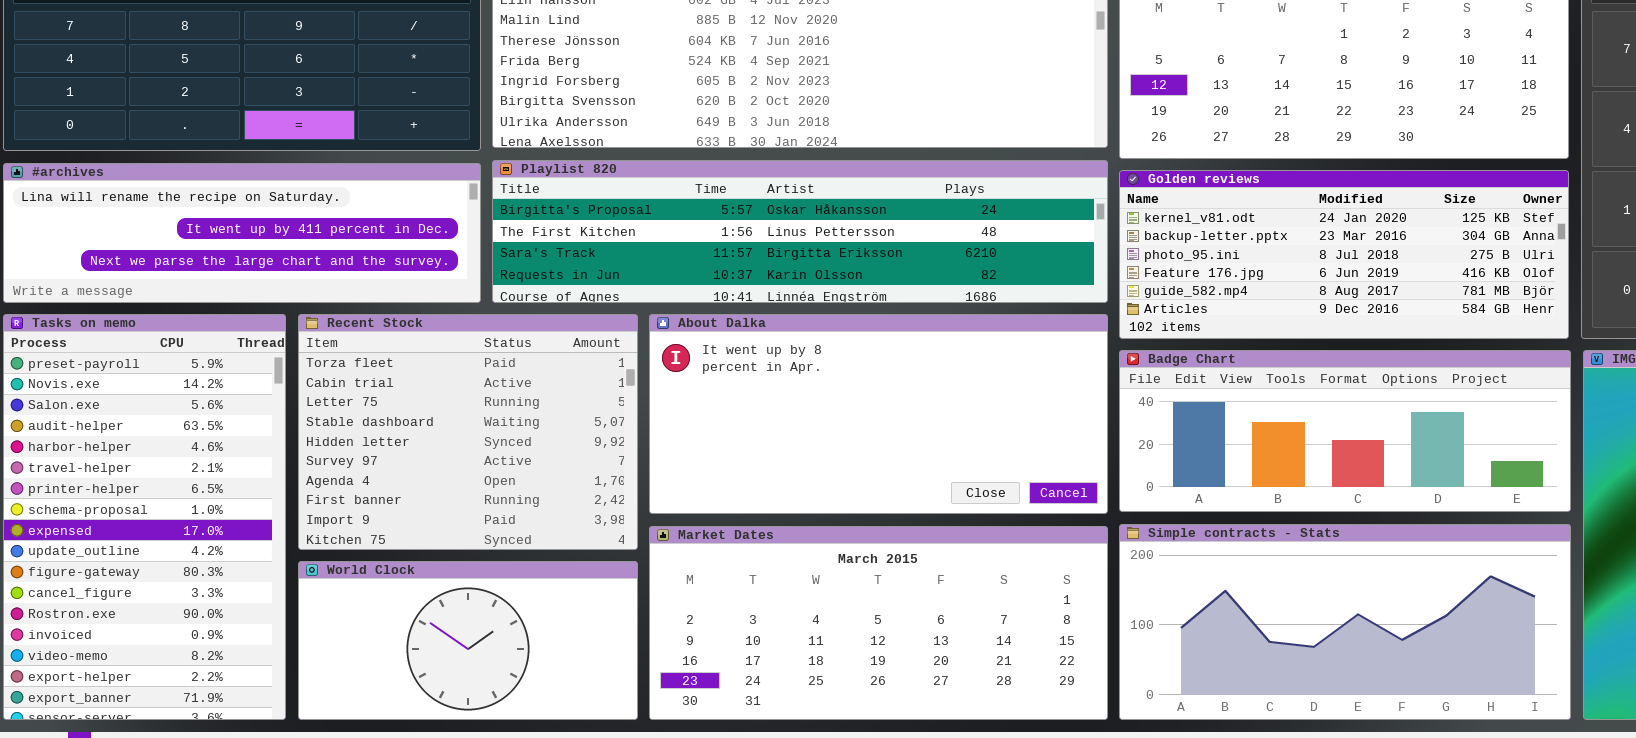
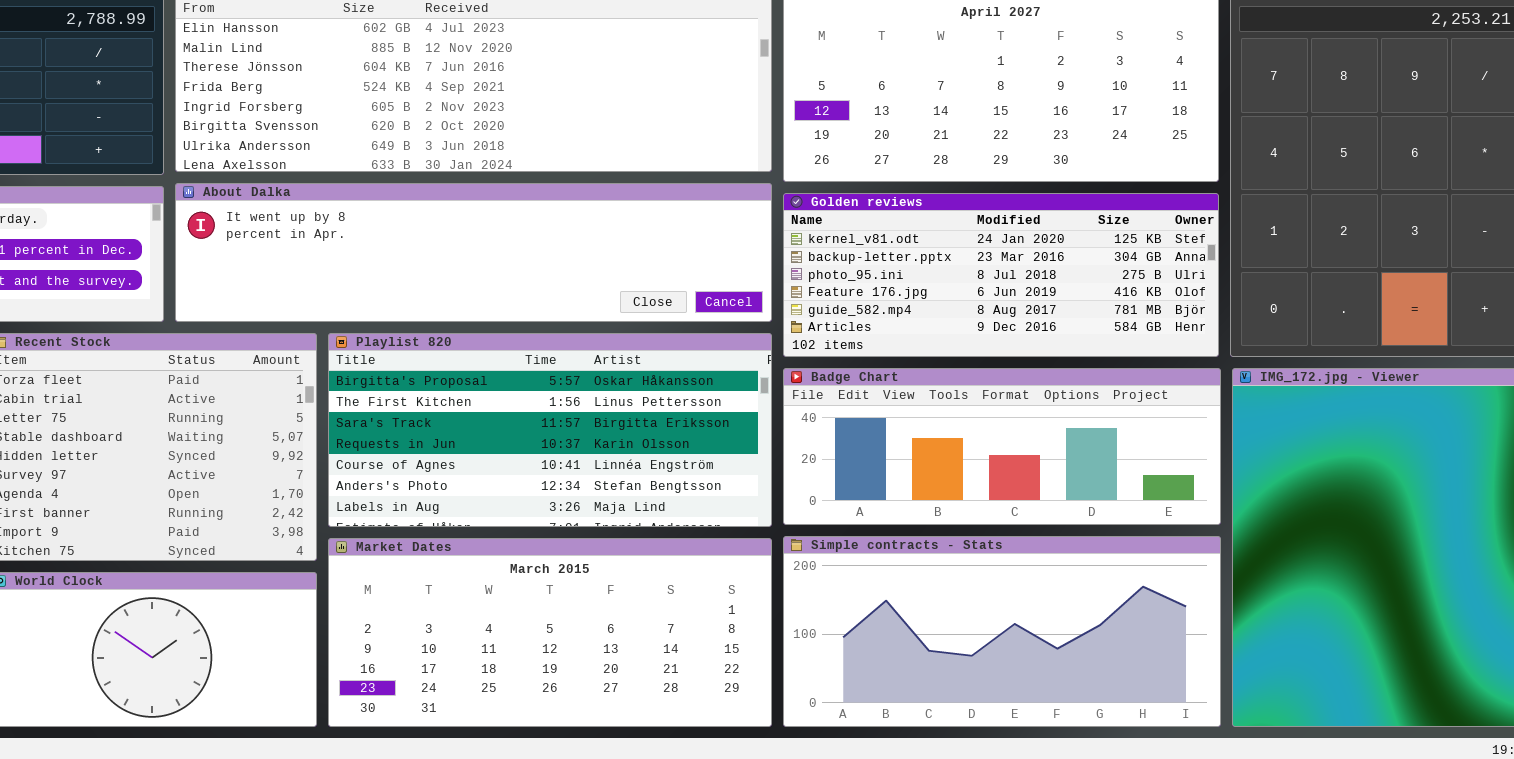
Playlist 820: [492,160,1108,303] -> [328,333,772,527], moved, resized
About Dalka: [649,314,1108,514] -> [175,183,772,322], moved, resized

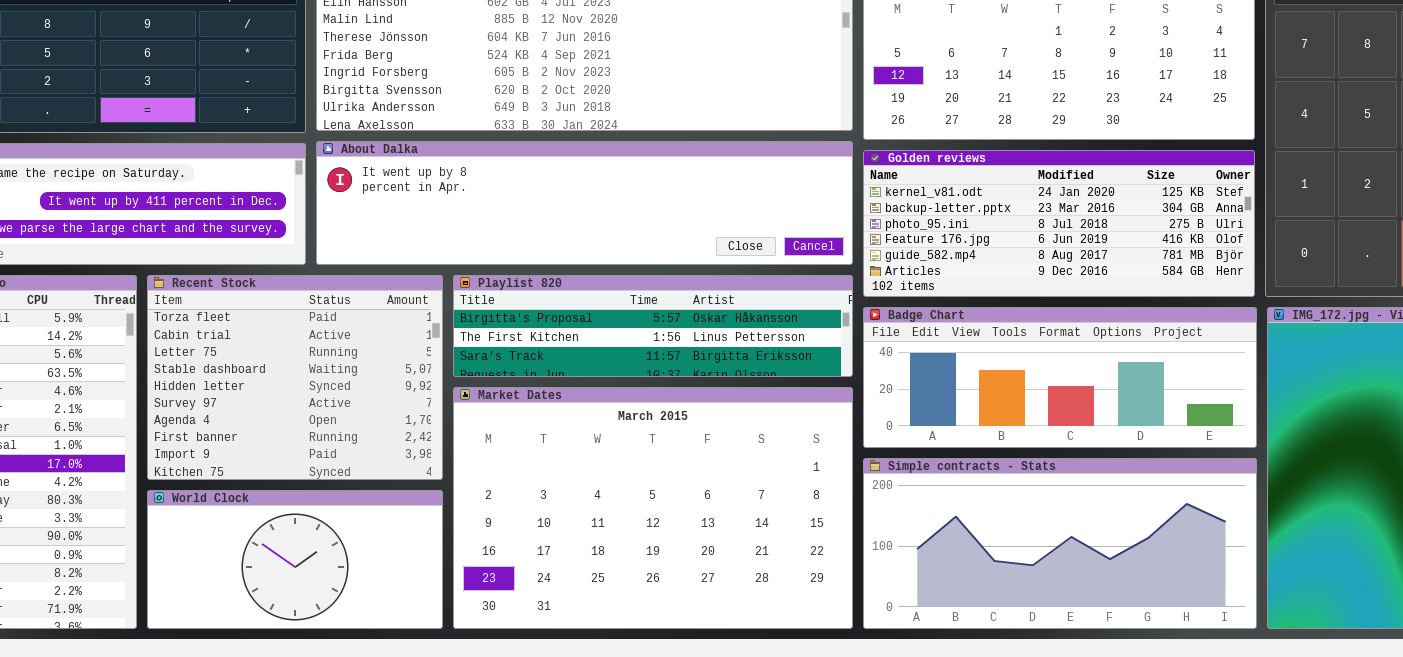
Playlist 820: [328,333,772,527] -> [453,275,853,377], resized
Market Dates: [328,538,772,727] -> [453,387,853,629], resized

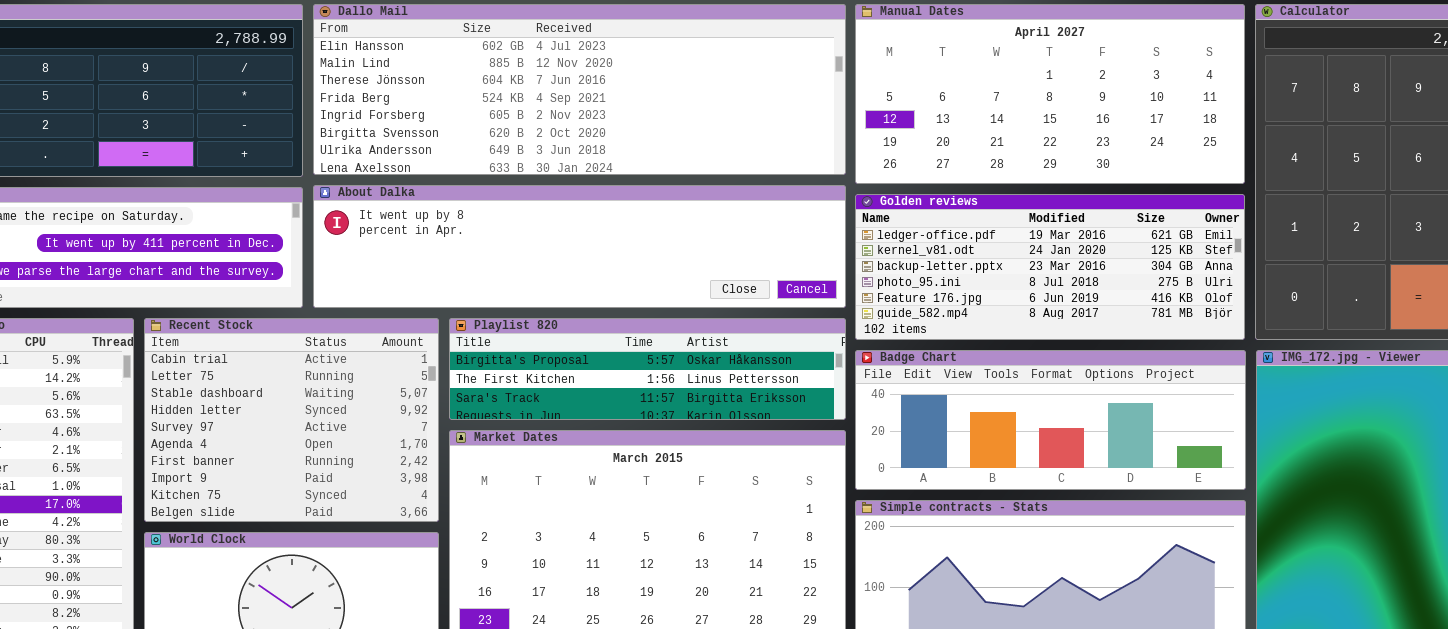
Golden reviews: [863,150,1255,297] -> [855,194,1245,340], scrolled up 1 row
Recent Stock: [147,275,443,480] -> [144,318,439,522], scrolled down 1 row

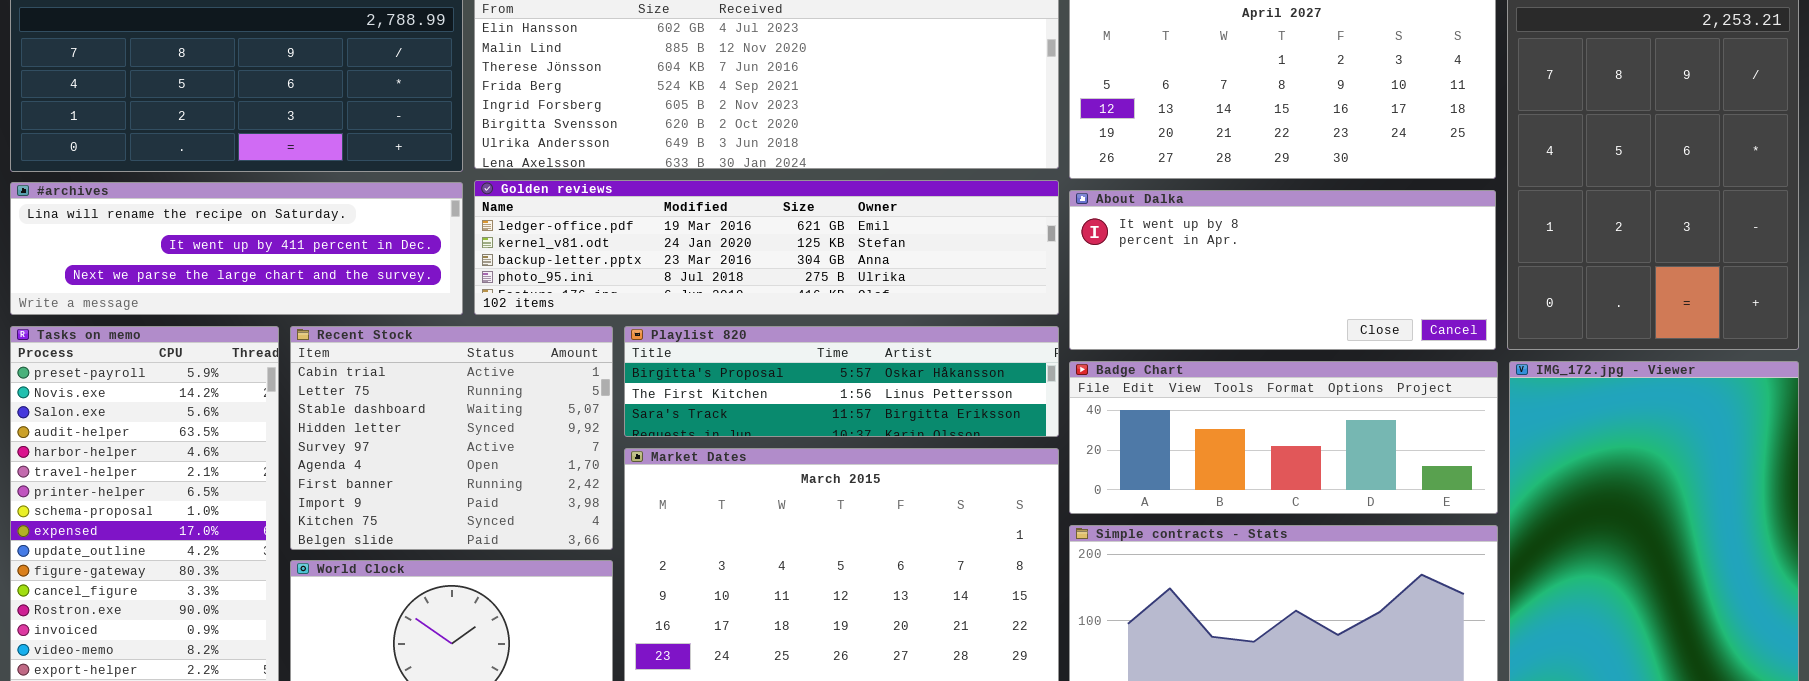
About Dalka: [313,185,846,308] -> [1069,190,1496,350], moved, resized
Golden reviews: [855,194,1245,340] -> [474,180,1059,315], moved, resized

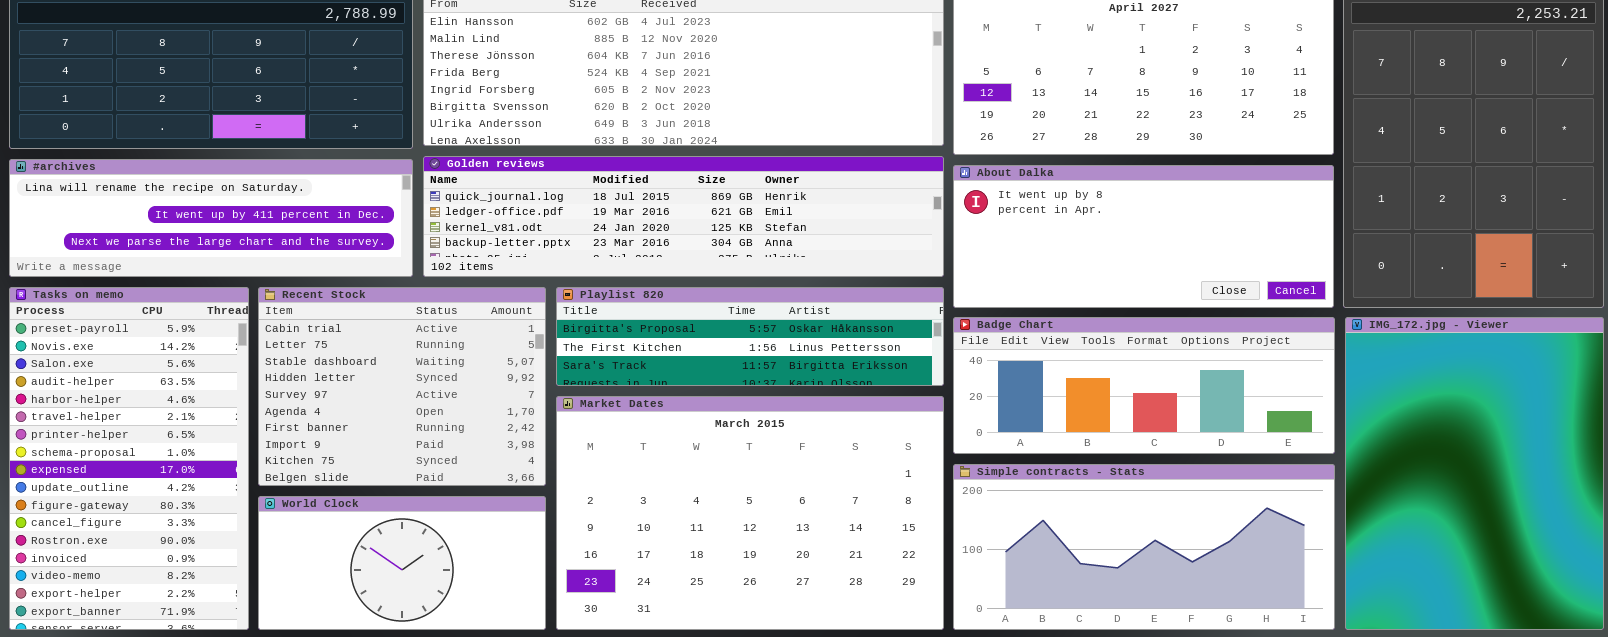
Golden reviews: [474,180,1059,315] -> [423,156,944,277], scrolled up 1 row

